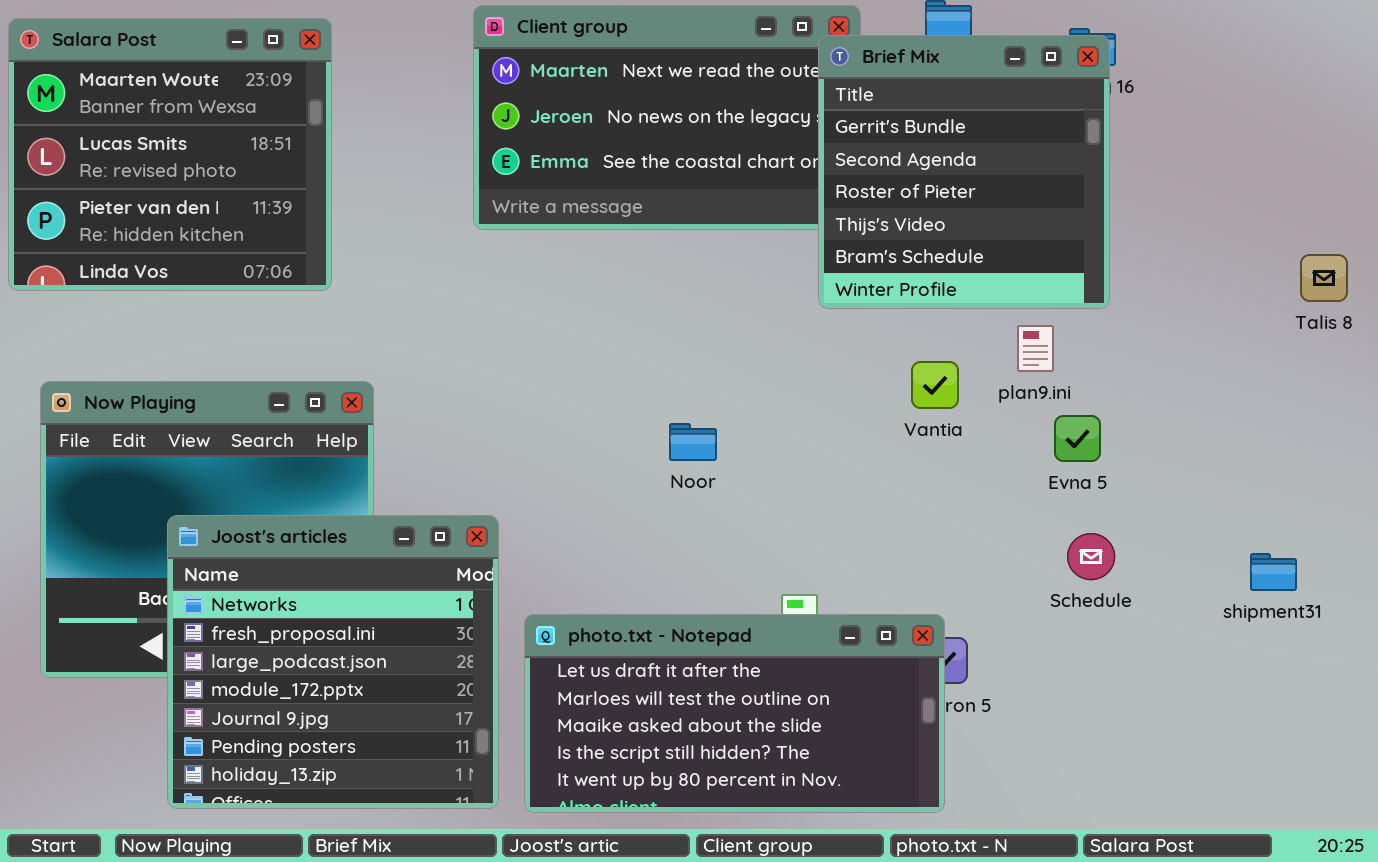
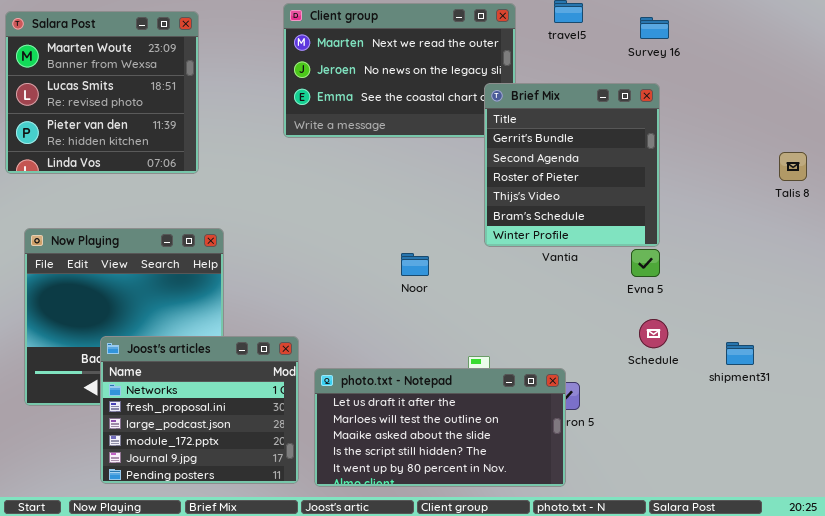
Brief Mix: [818,35,1110,309] -> [484,83,660,247], moved
Joost's articles: [167,515,499,809] -> [100,336,299,484], resized
shipment31: [1250,553,1297,591] -> [726,342,754,365], moved

